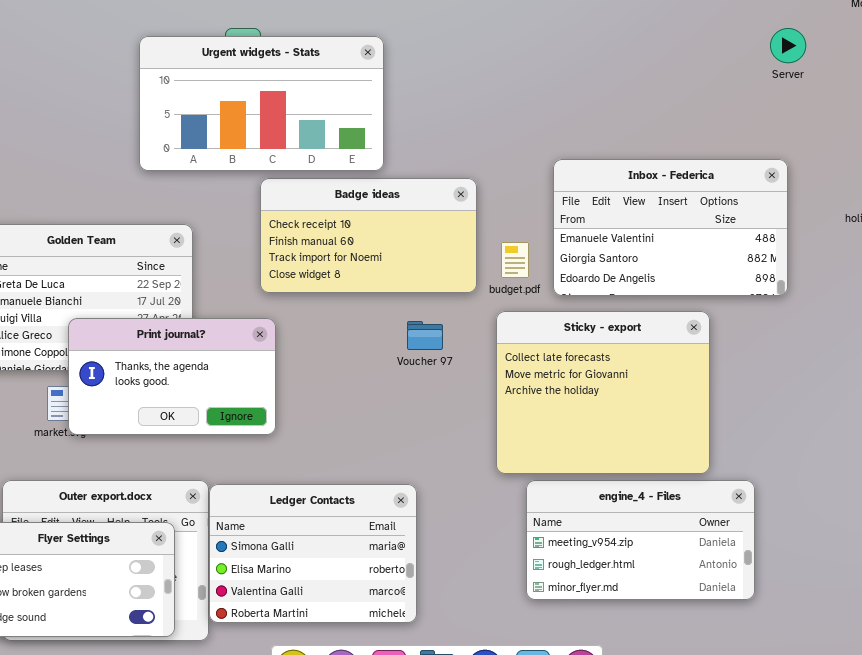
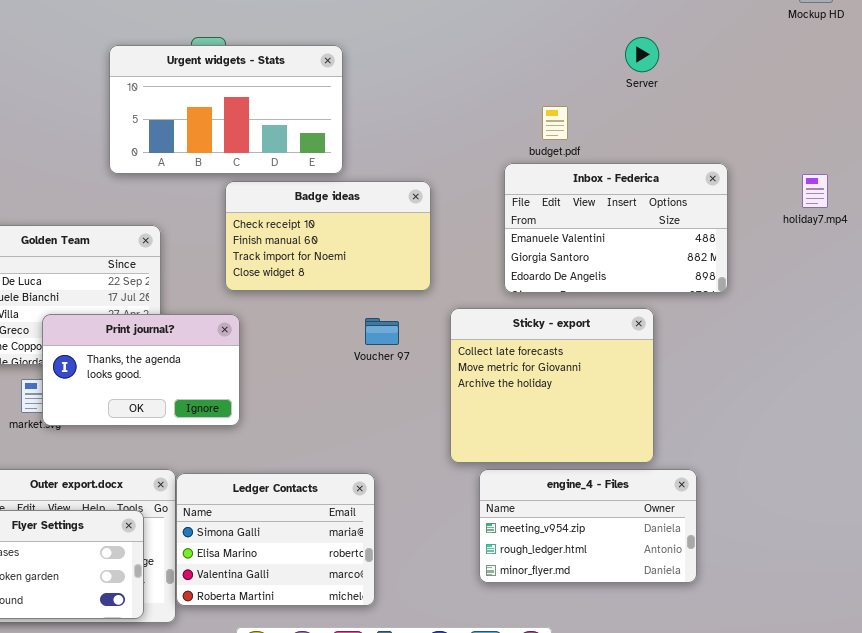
Server: [770,28,806,63] -> [625,37,659,72], moved
budget.pdf: [501,242,529,278] -> [542,106,568,140], moved

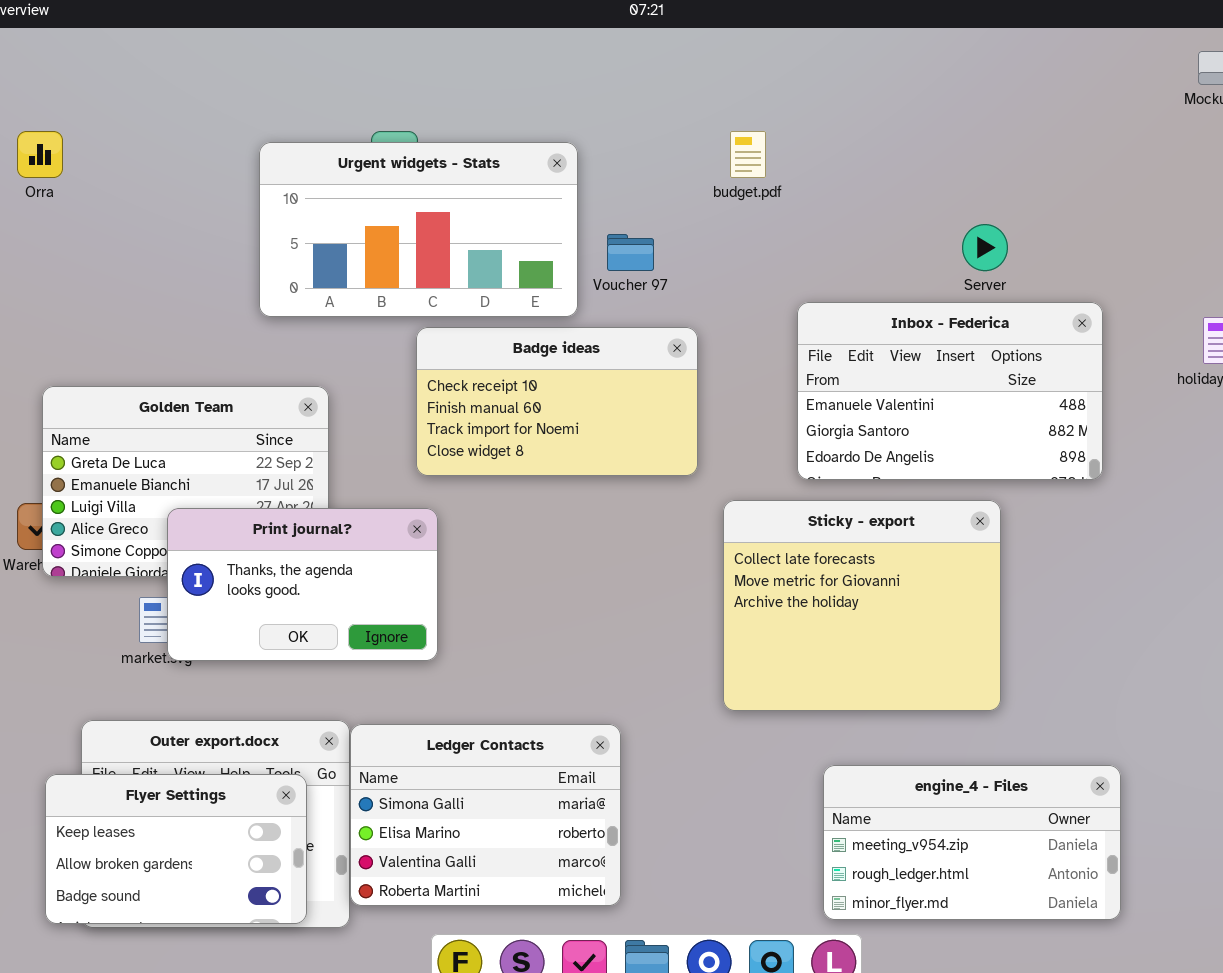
Server: [625,37,659,72] -> [962,224,1008,271], moved
budget.pdf: [542,106,568,140] -> [730,131,766,178], moved
Voucher 97: [365,318,399,345] -> [607,234,654,271], moved
engine_4 - Files: [479,469,697,583] -> [823,765,1121,920], moved

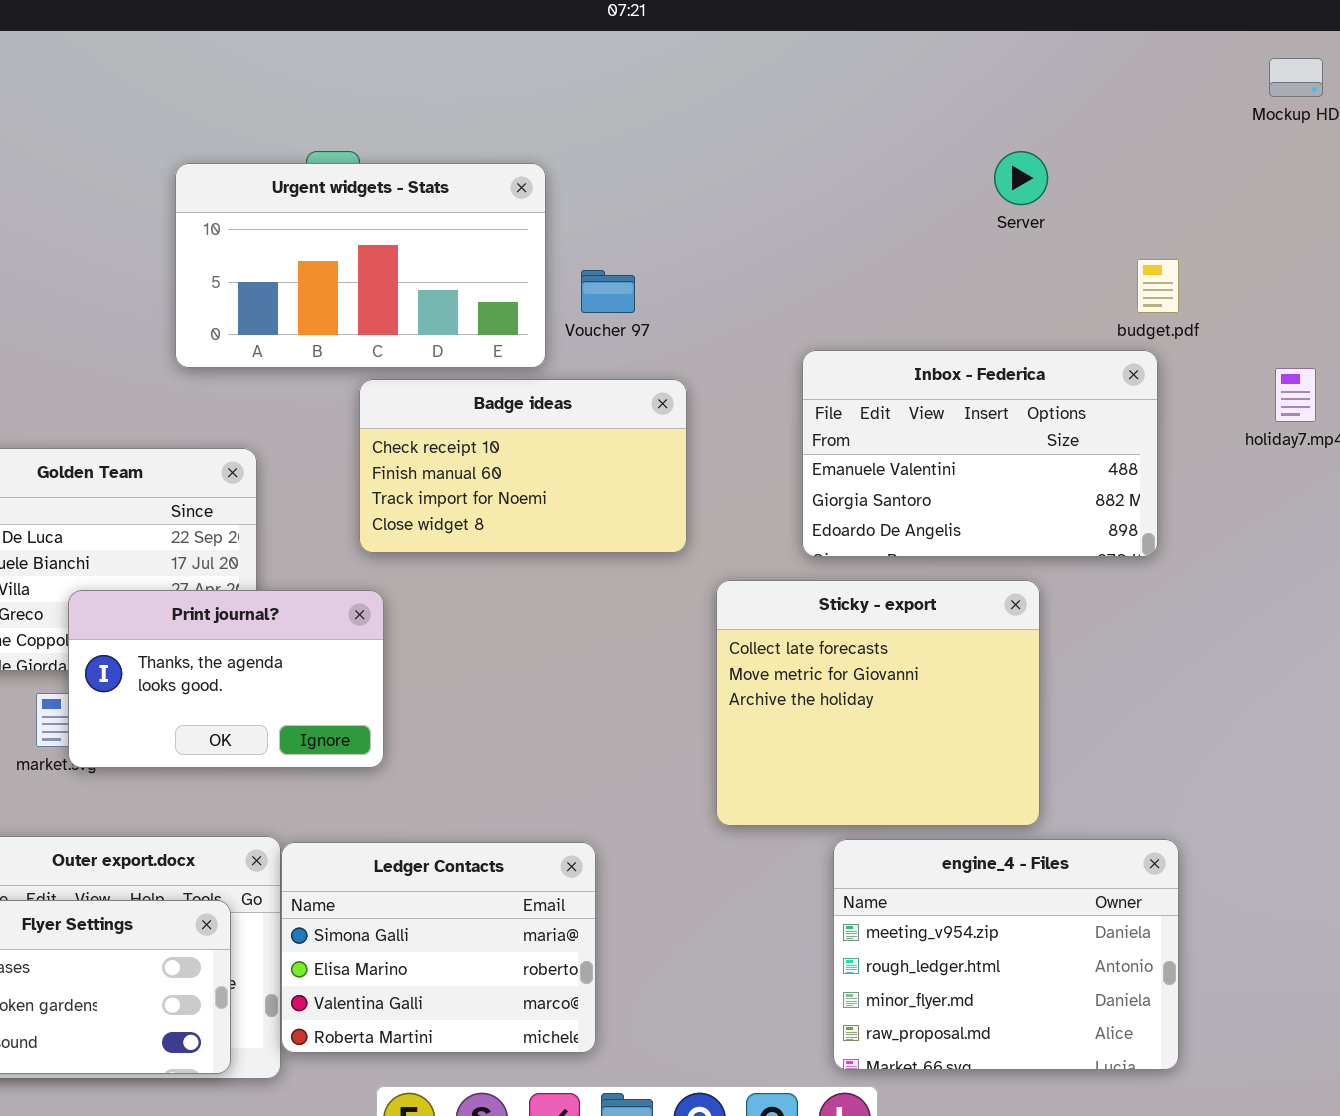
budget.pdf: [730,131,766,178] -> [1137,259,1179,313], moved
Server: [962,224,1008,271] -> [994,151,1048,205], moved
engine_4 - Files: [823,765,1121,920] -> [833,839,1179,1070], resized

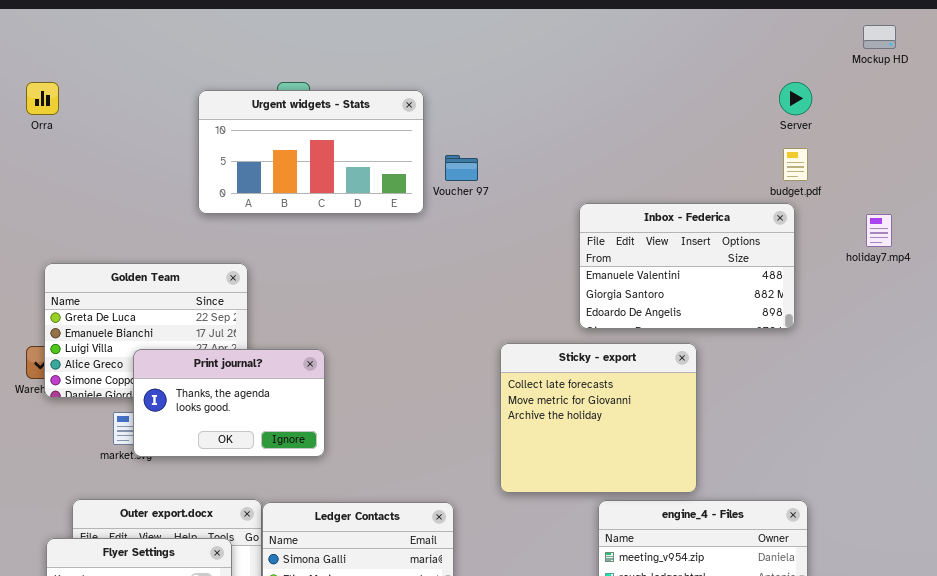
Server: [994,151,1048,205] -> [779,82,812,115], moved
Badge ideas: [359,379,687,553] -> none, closed
Sticky - export: [716,580,1040,826] -> [500,343,697,493], moved

